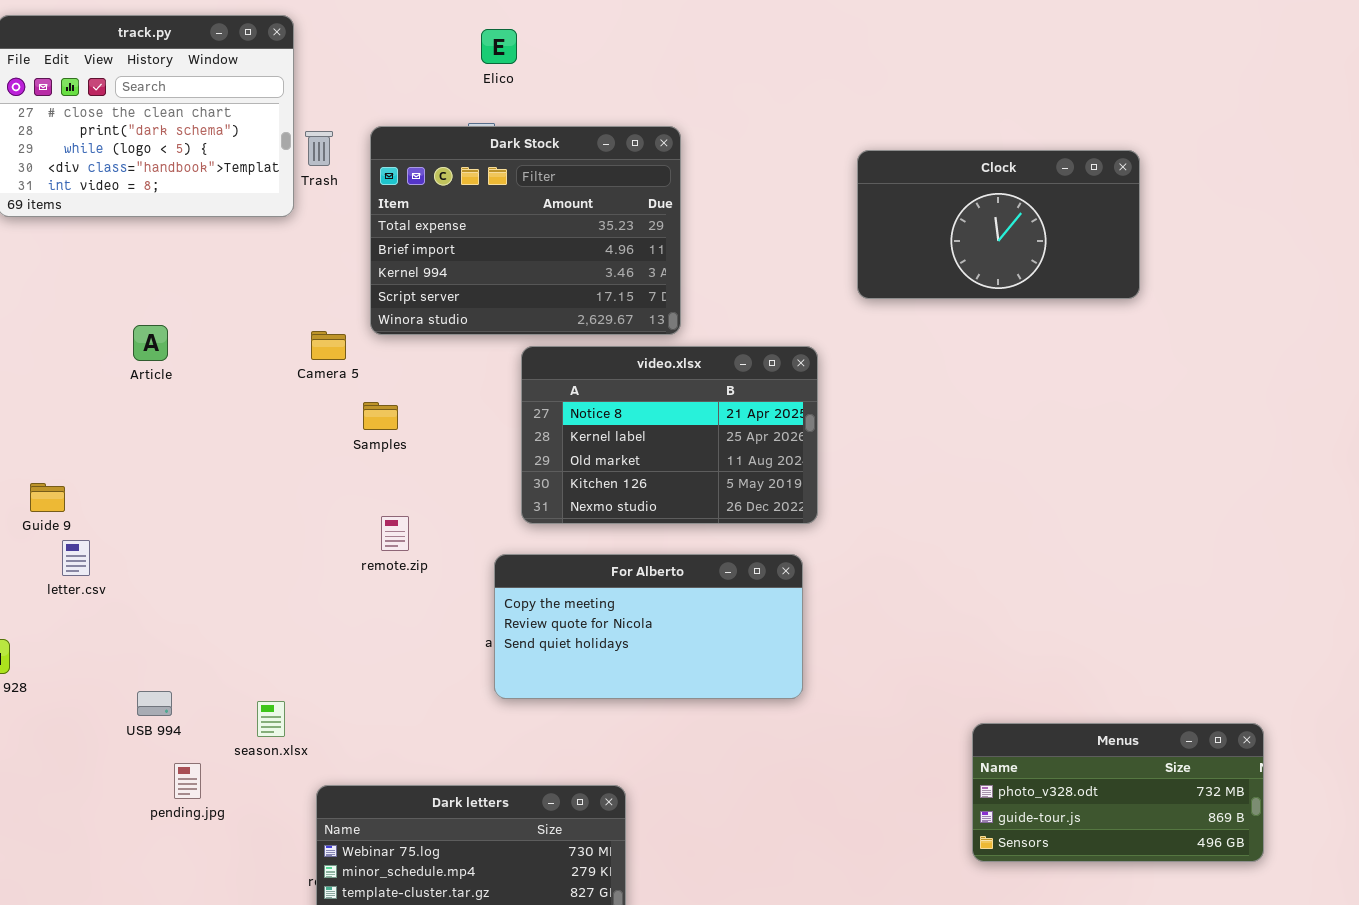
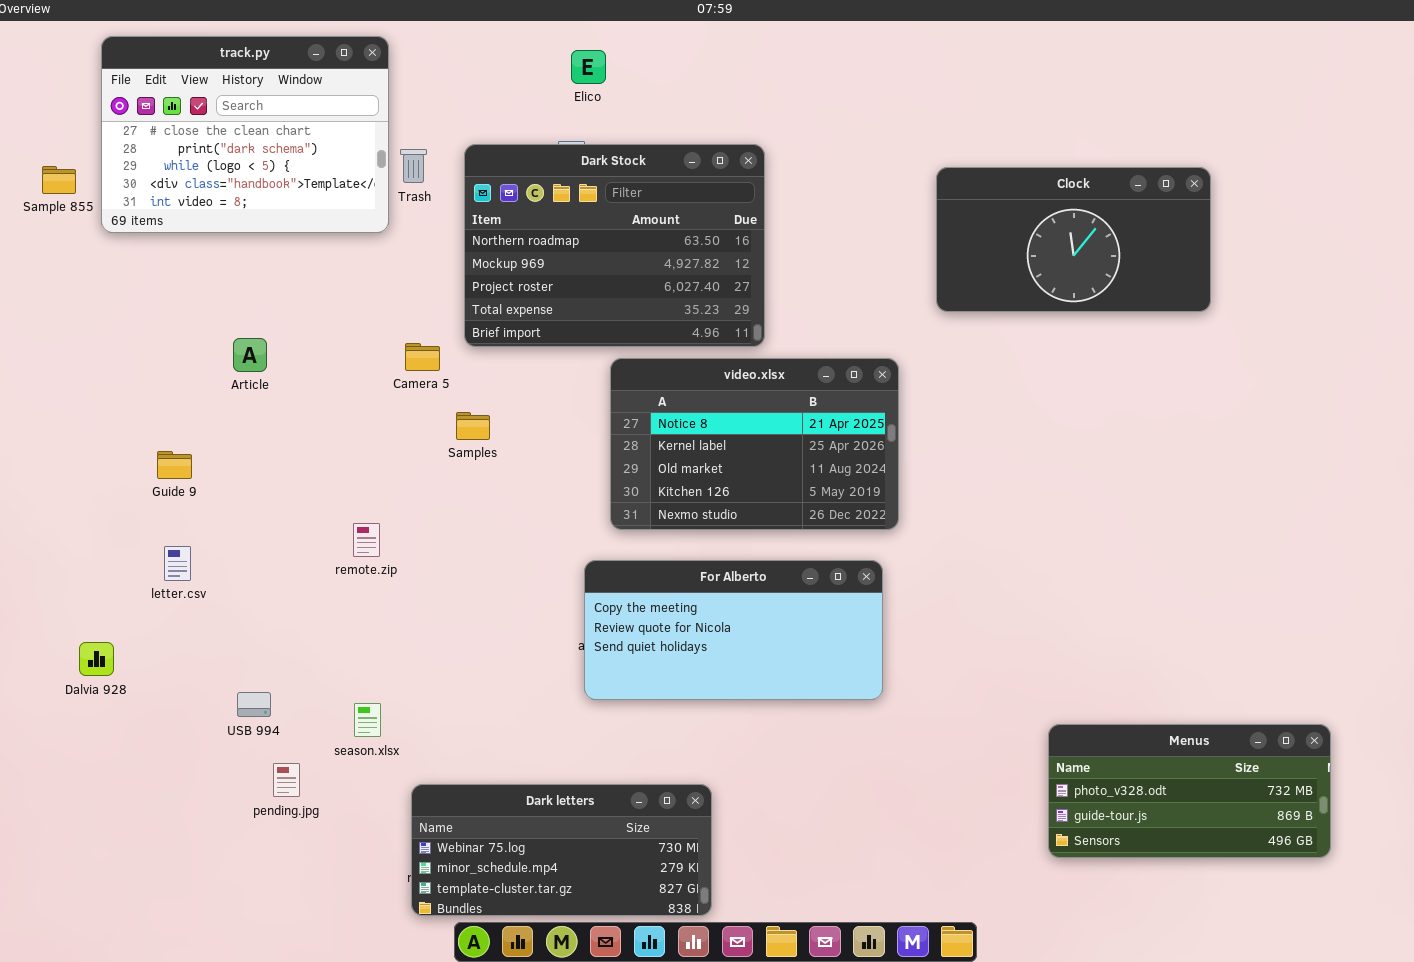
Dark Stock: [370,126,681,335] -> [464,144,765,347], scrolled up 3 rows
Guide 9: [30,483,65,512] -> [157,451,192,479], moved
remote.zip: [381,516,409,551] -> [353,523,380,557], moved

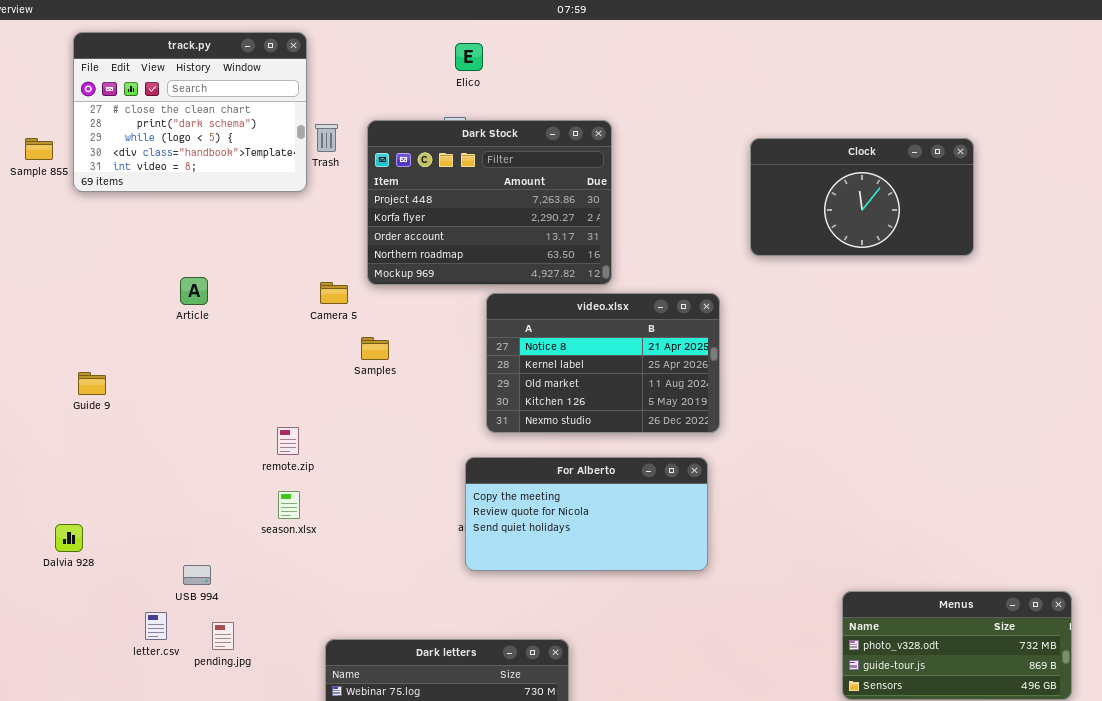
Dark Stock: [464,144,765,347] -> [367,120,612,285], scrolled up 3 rows
Guide 9: [157,451,192,479] -> [78,372,106,395], moved
letter.csv: [164,546,191,581] -> [145,612,167,640], moved
season.xlsx: [354,703,381,737] -> [278,491,300,519], moved

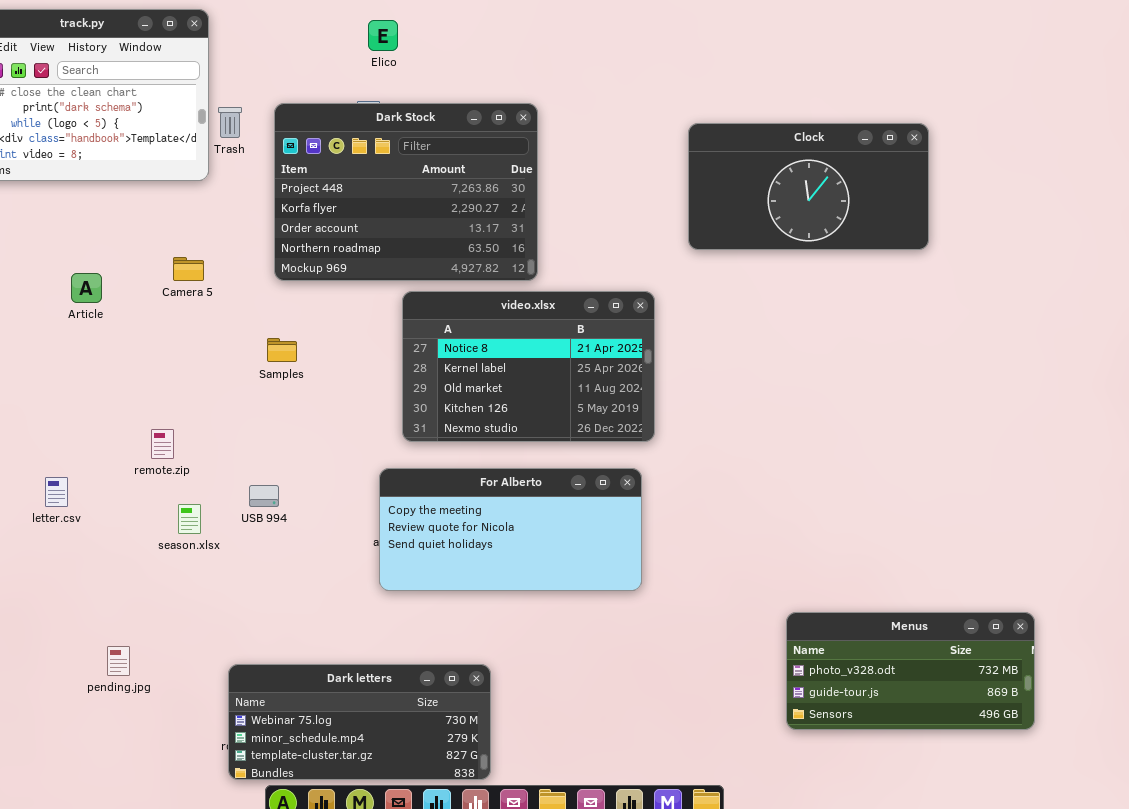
Camera 5: [320,282,348,304] -> [173,257,204,281], moved
remote.zip: [277,427,299,455] -> [151,429,174,459], moved
USB 994: [183,565,211,585] -> [249,485,279,507], moved
letter.csv: [145,612,167,640] -> [45,477,68,507], moved

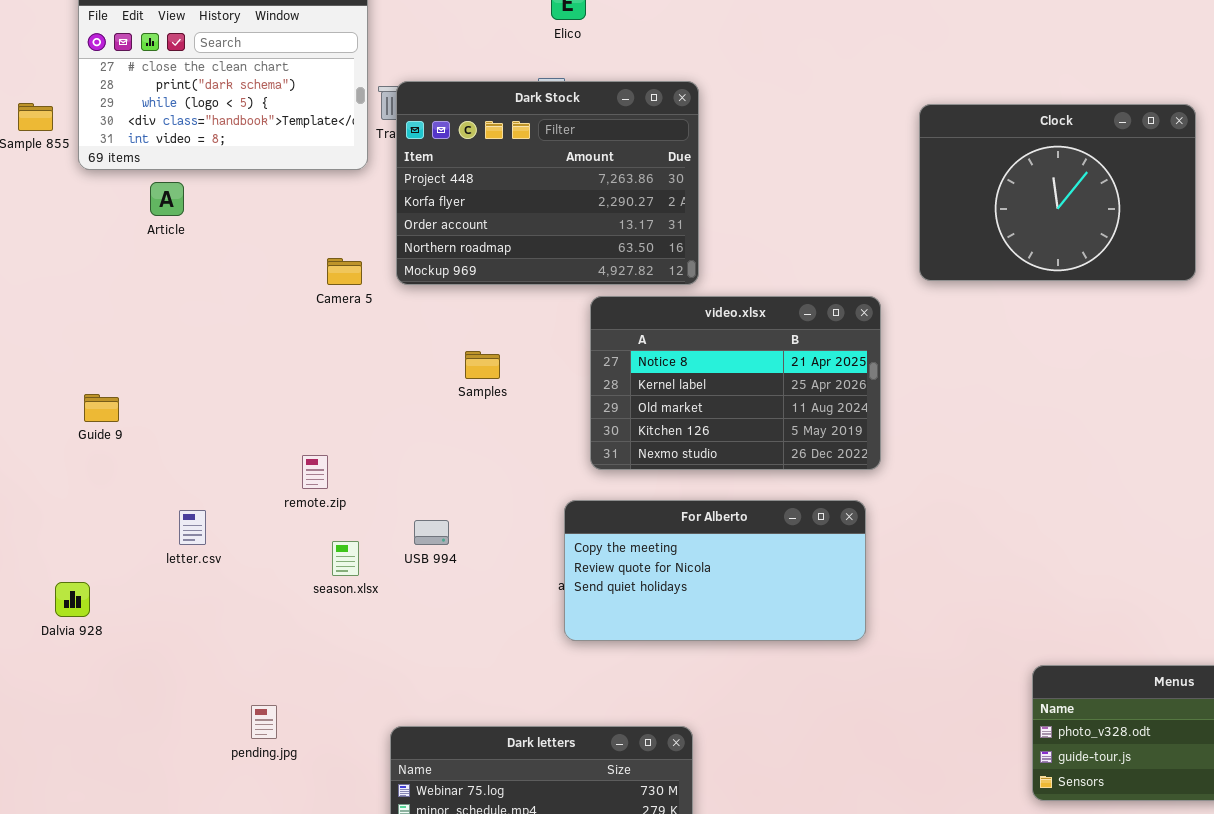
Dark Stock: [274,103,538,281] -> [396,81,699,285], moved
Clock: [688,123,929,250] -> [919,104,1196,281], resized
Article: [71,273,102,303] -> [150,182,184,216], moved
Samples: [267,338,297,362] -> [465,351,500,379], moved

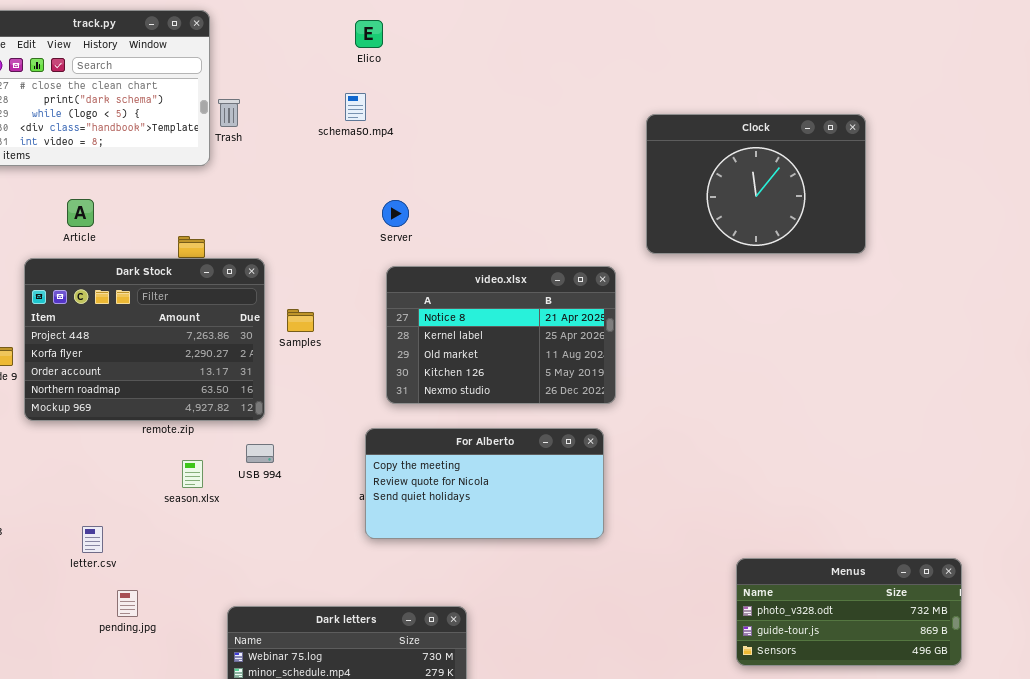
Dark Stock: [396,81,699,285] -> [24,258,265,421], moved
Article: [150,182,184,216] -> [67,199,94,227], moved
letter.csv: [179,510,206,545] -> [82,526,103,553], moved

